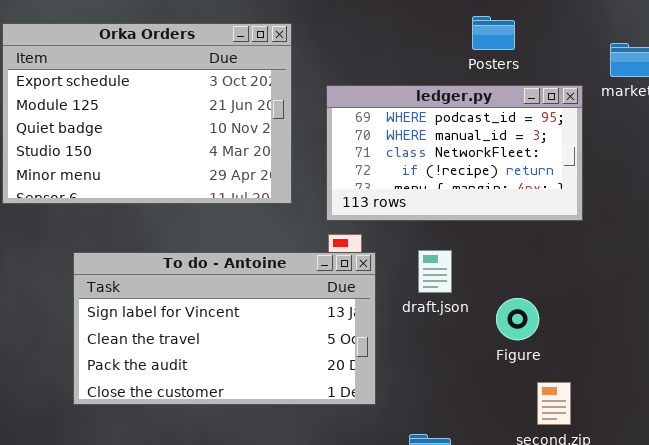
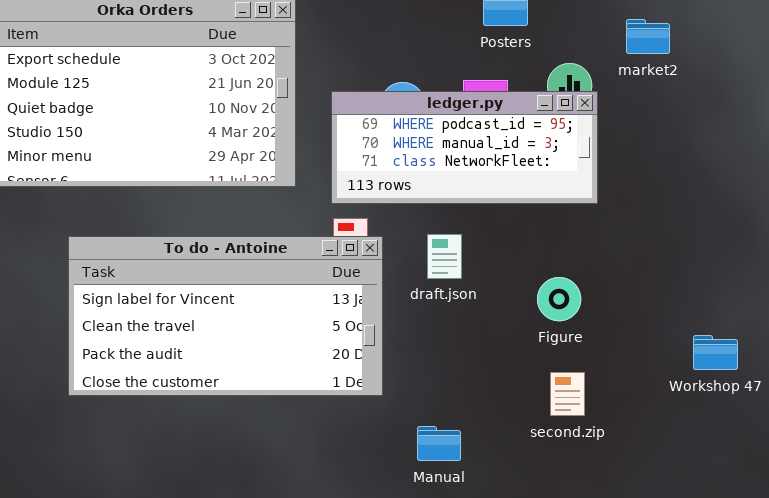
ledger.py: [326,85,583,221] -> [331,91,598,204], resized
Figure: [496,298,539,340] -> [537,277,581,321], moved

